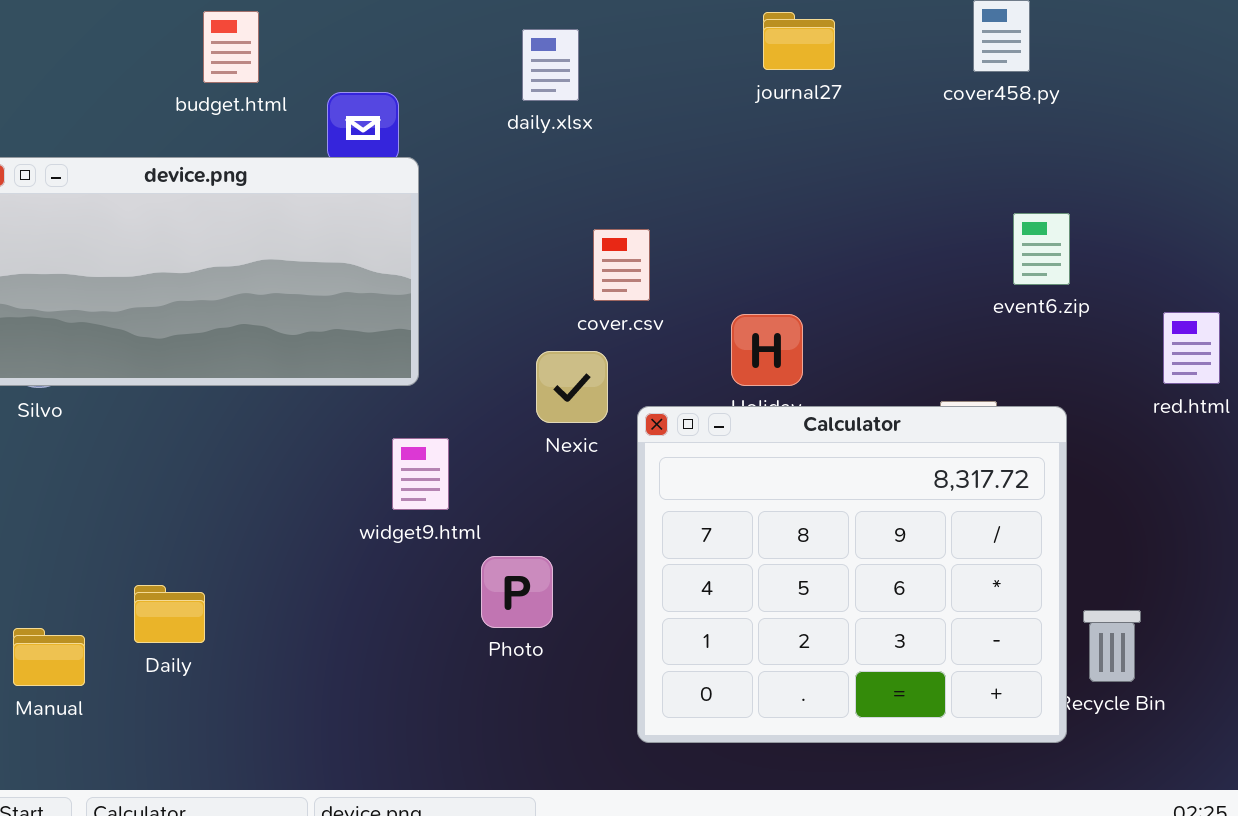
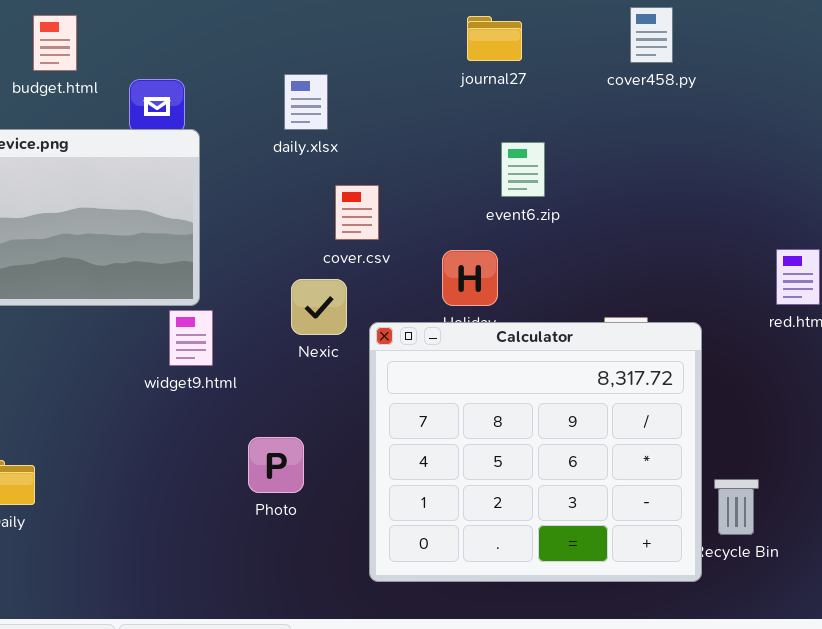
daily.xlsx: [522,29,579,101] -> [284,74,328,130], moved
event6.zip: [1013,213,1070,285] -> [501,142,545,197], moved
widget9.html: [392,438,449,510] -> [169,310,213,366], moved

